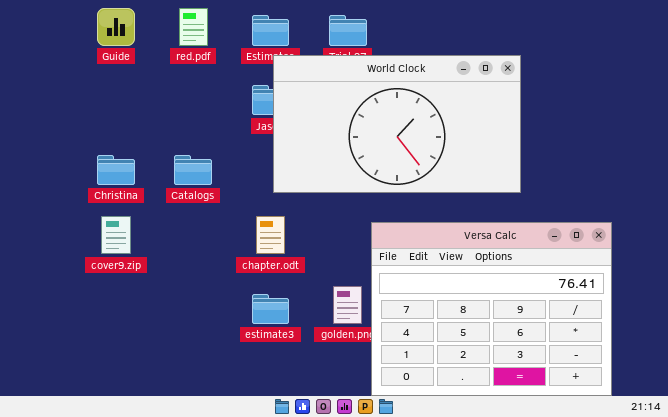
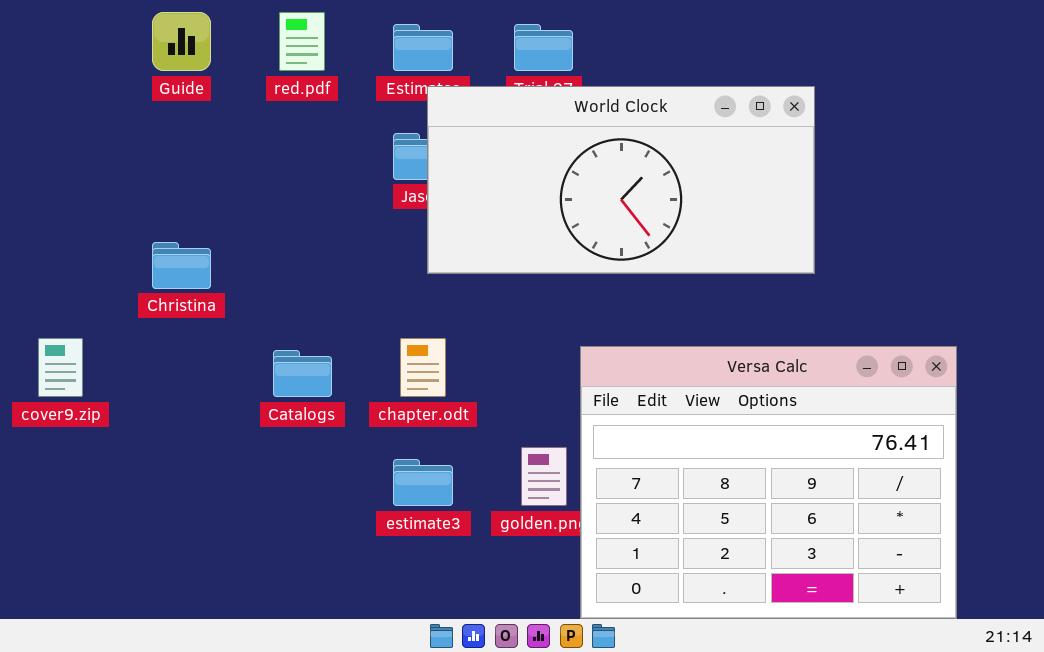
World Clock: [273,55,521,193] -> [427,86,815,274], resized
Catalogs: [174,155,212,185] -> [273,350,332,397], moved
cover9.zip: [101,216,131,254] -> [38,338,83,397], moved

